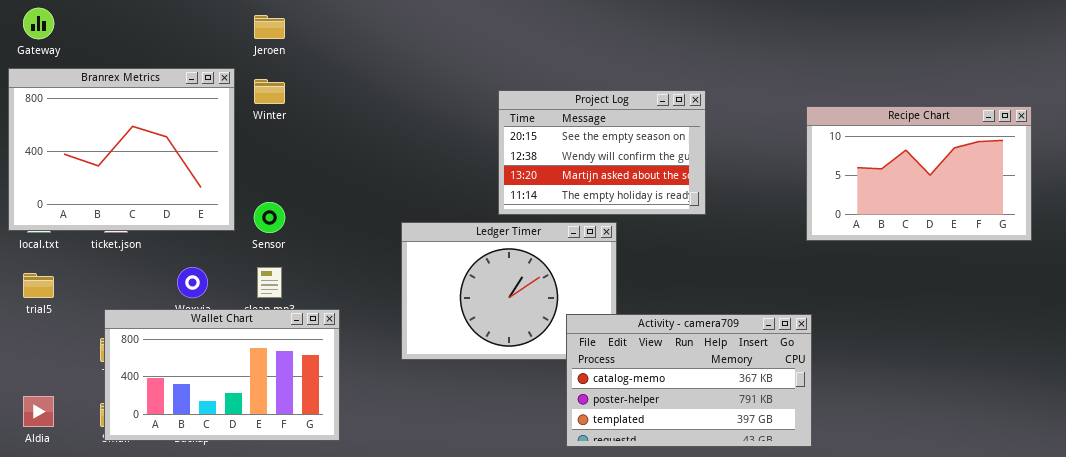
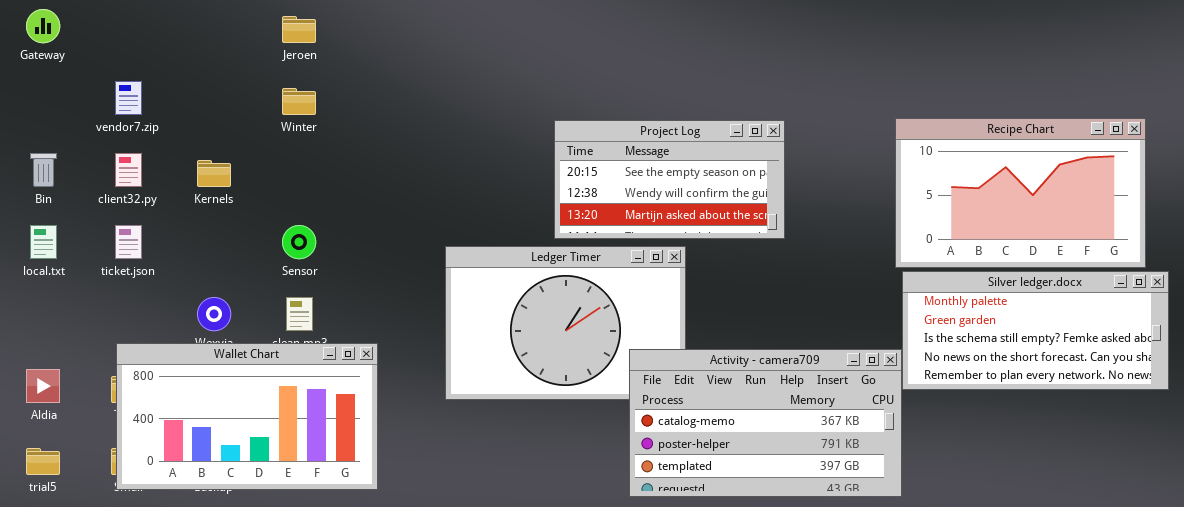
Branrex Metrics: [8,68,235,231] -> none, closed
Project Log: [498,90,706,215] -> [554,120,785,239], resized
Silver ledger.docx: none -> [902,271,1169,390], opened
trial5: [23,273,54,298] -> [26,448,60,475], moved
Aldia: [23,396,54,427] -> [26,369,60,403], moved

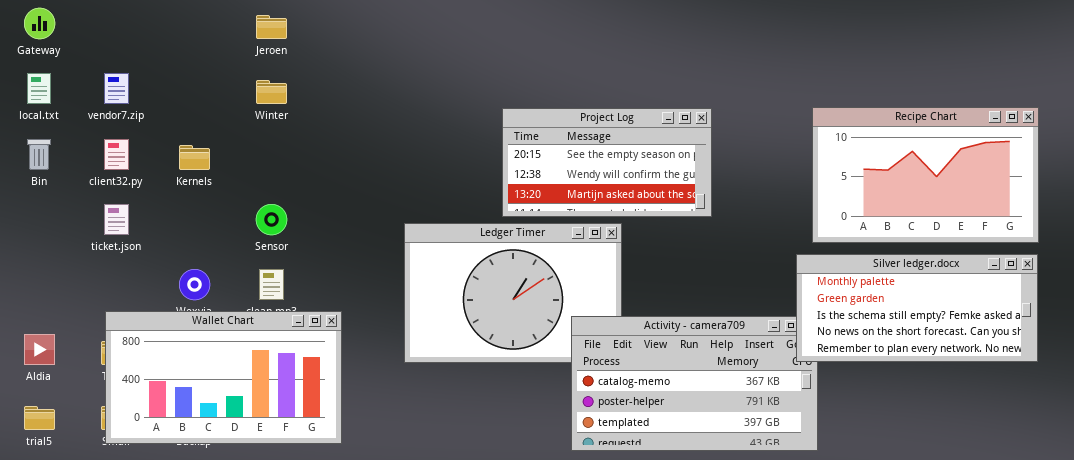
local.txt: [30,225,57,259] -> [27,73,51,104], moved
Silver ledger.docx: [902,271,1169,390] -> [796,254,1038,362], moved

